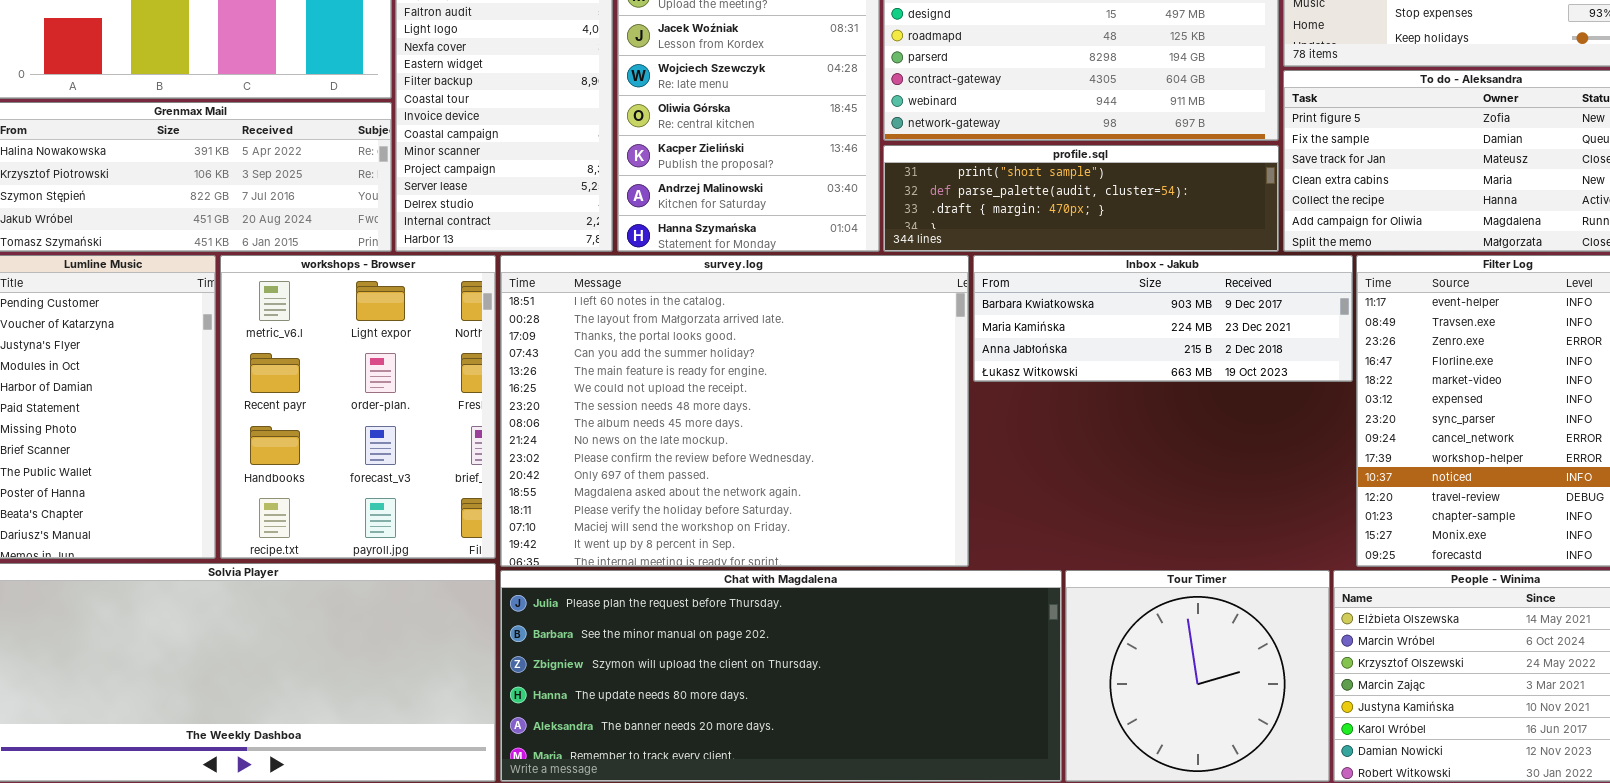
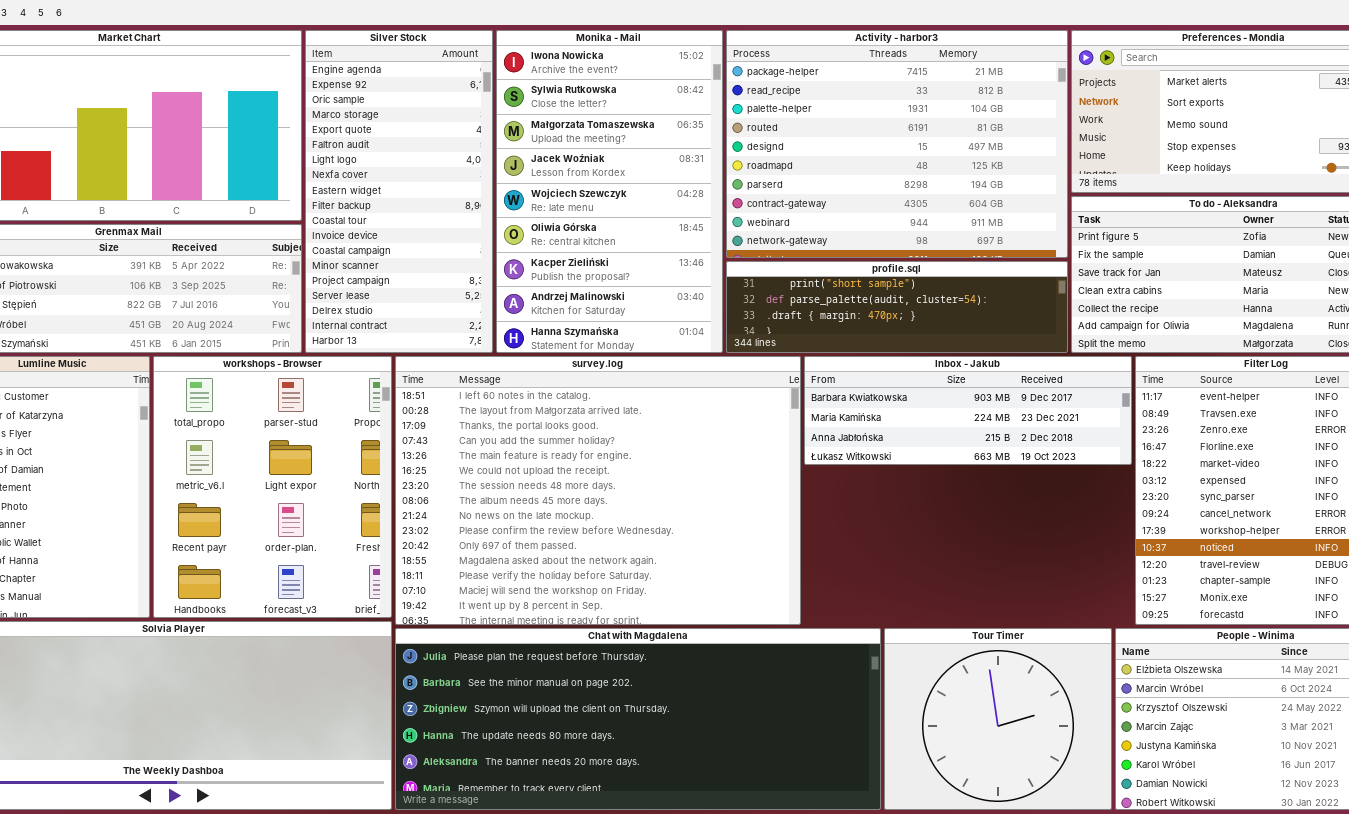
workshops - Browser: [220,255,496,559] -> [153,356,392,618], scrolled up 1 row

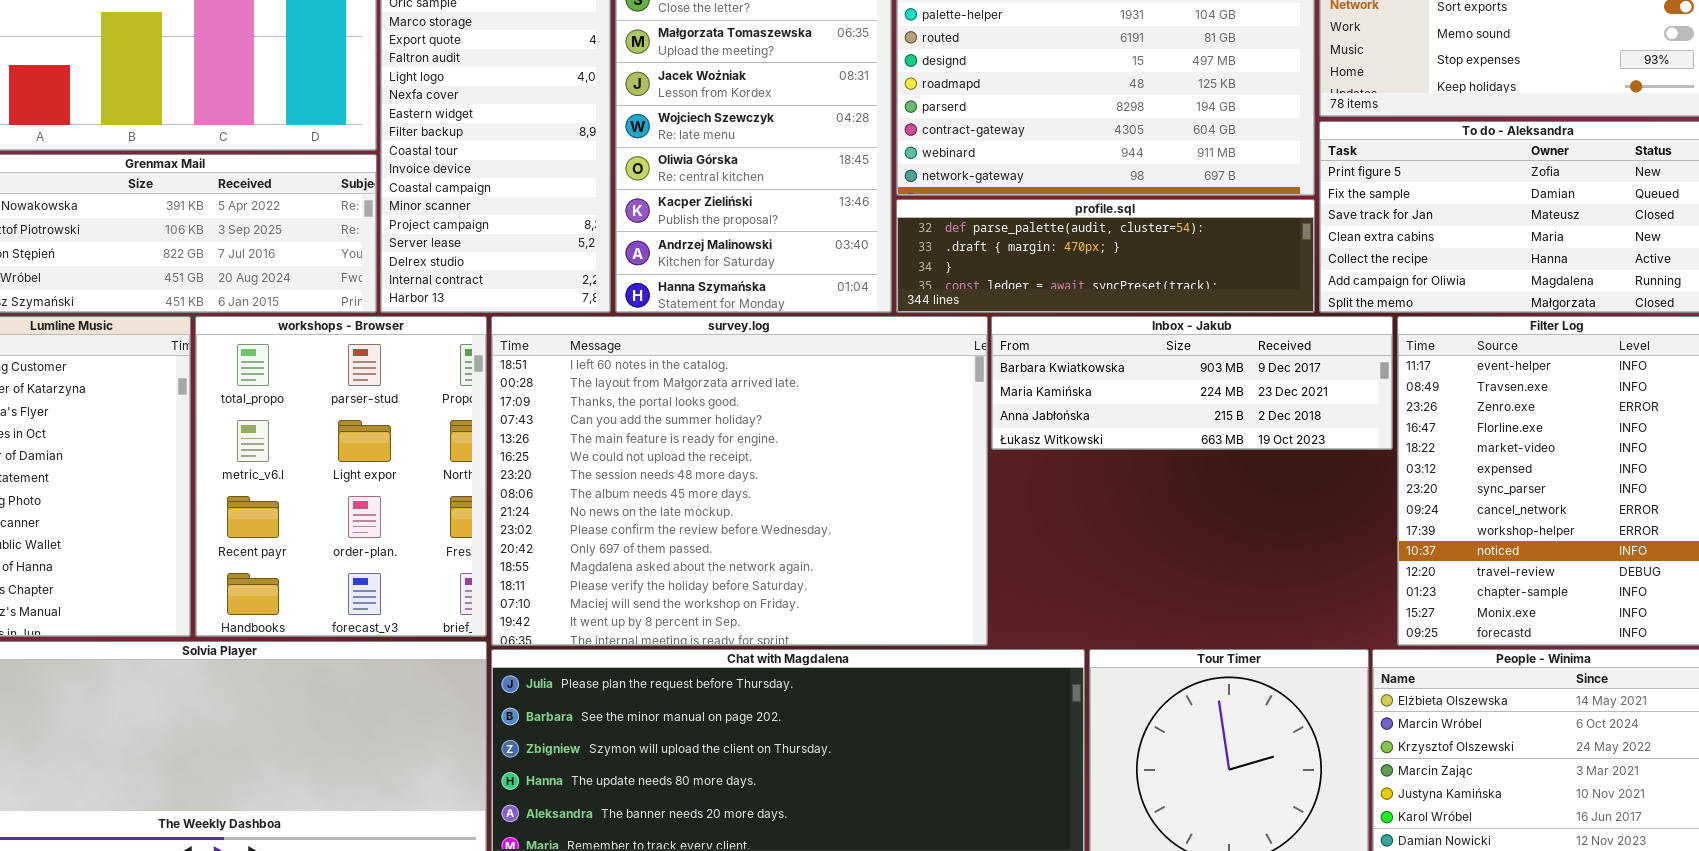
profile.sql: [726,261,1068,353] -> [896,199,1315,313], scrolled down 1 row

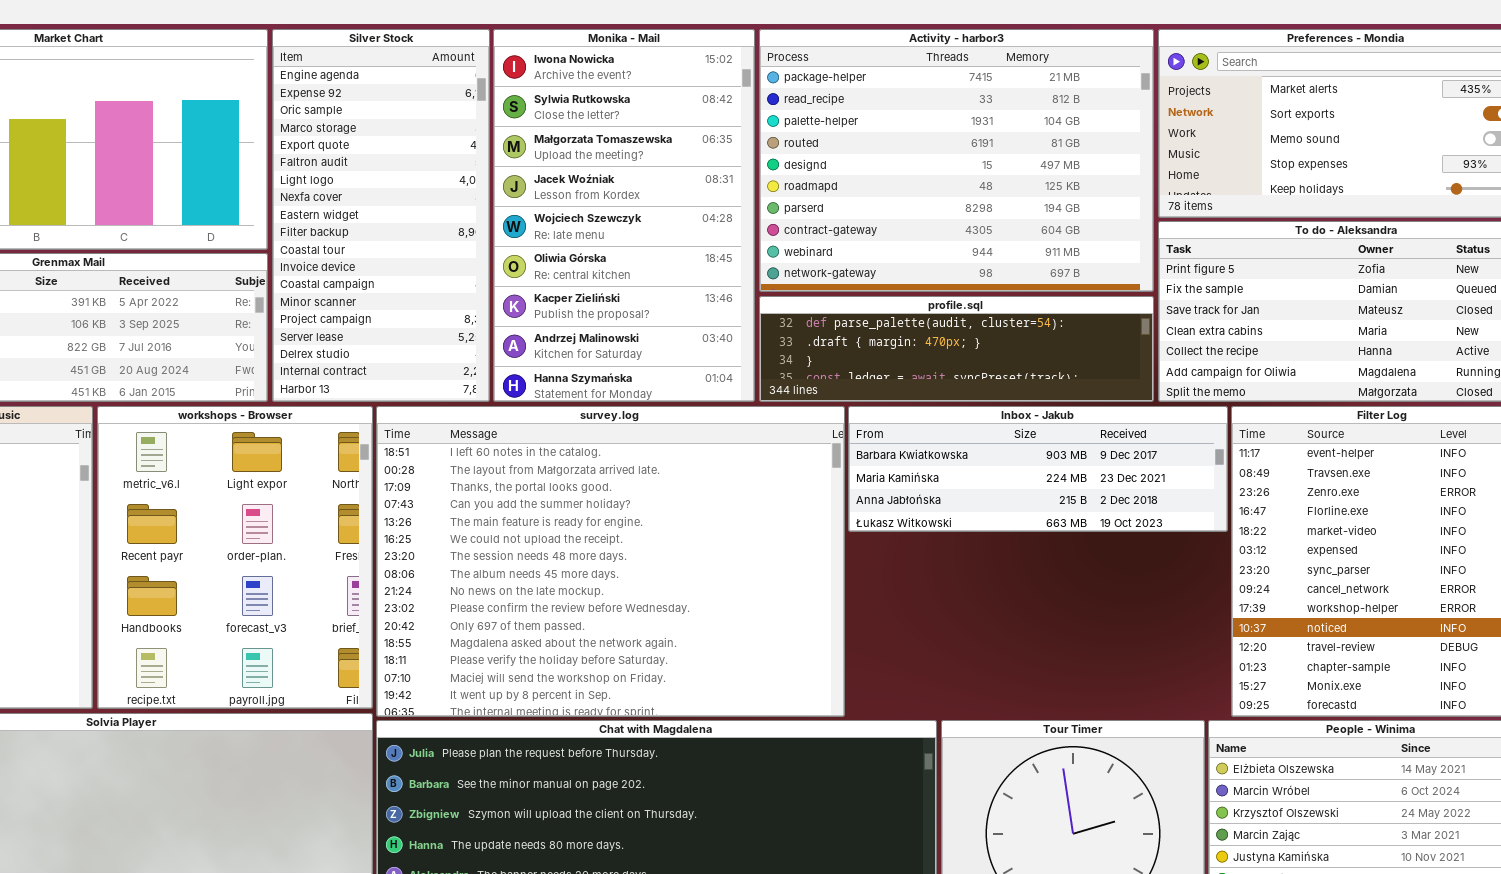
workshops - Browser: [195,316,487,637] -> [97,406,373,709], scrolled down 1 row

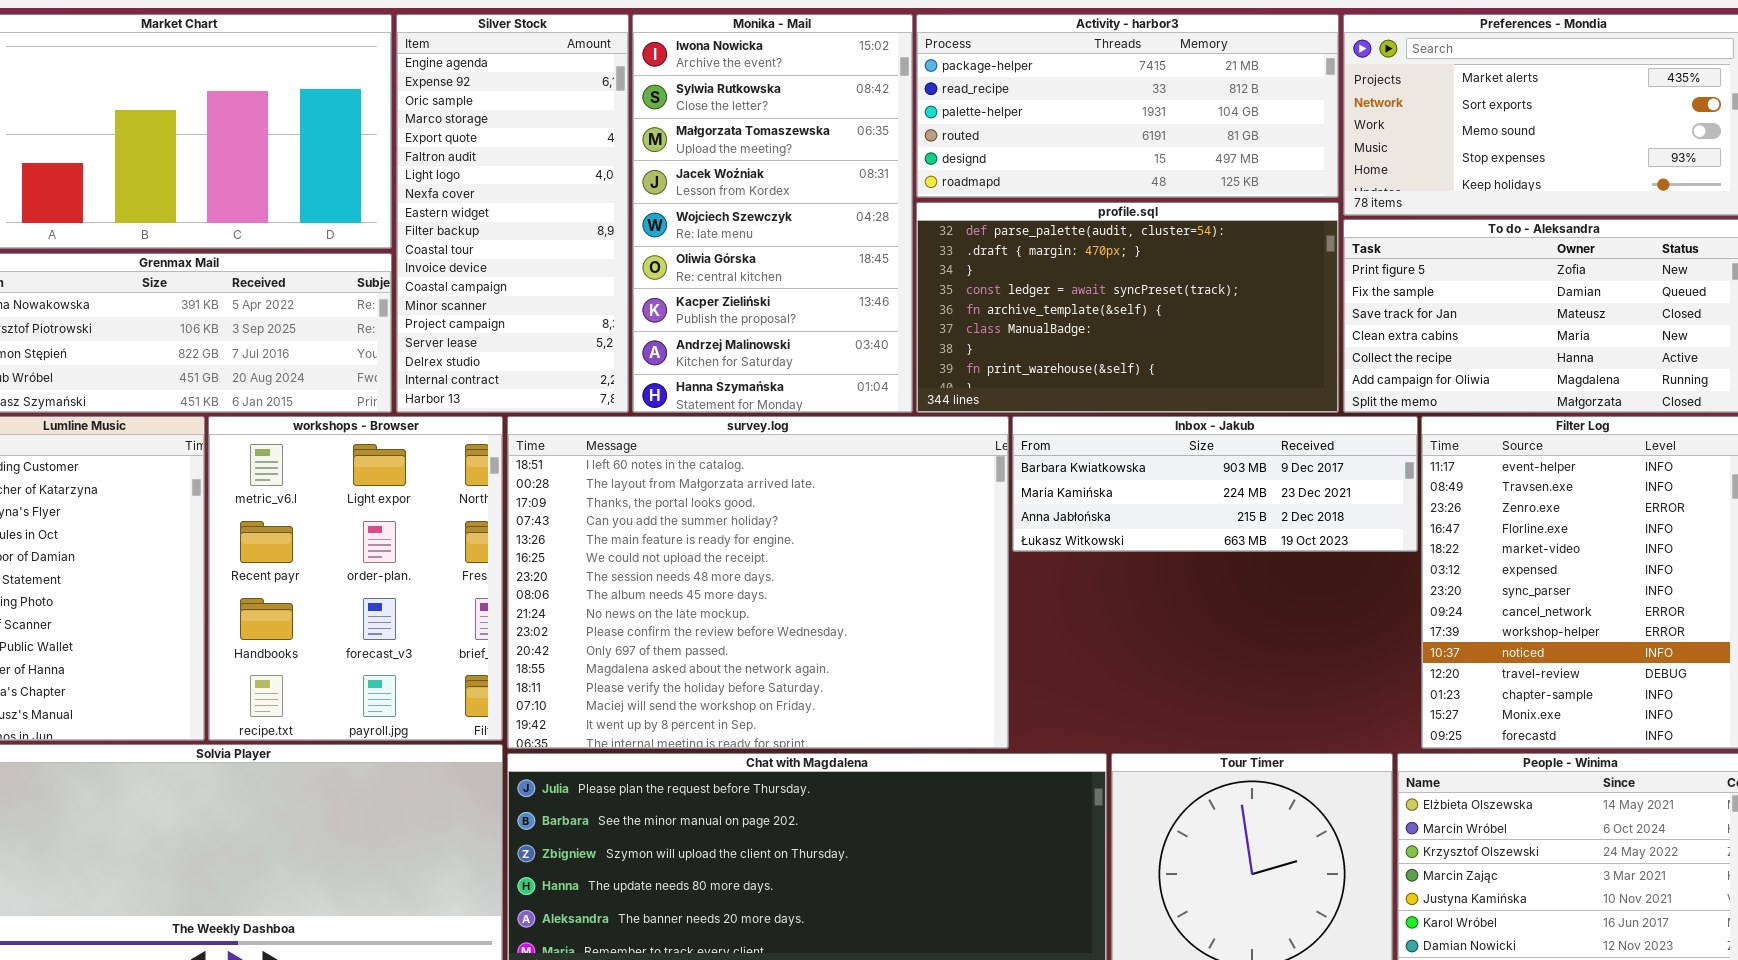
Activity - harbor3: [759,29,1154,292] -> [916,14,1339,198], resized
profile.sql: [759,296,1154,402] -> [916,202,1339,413], resized

